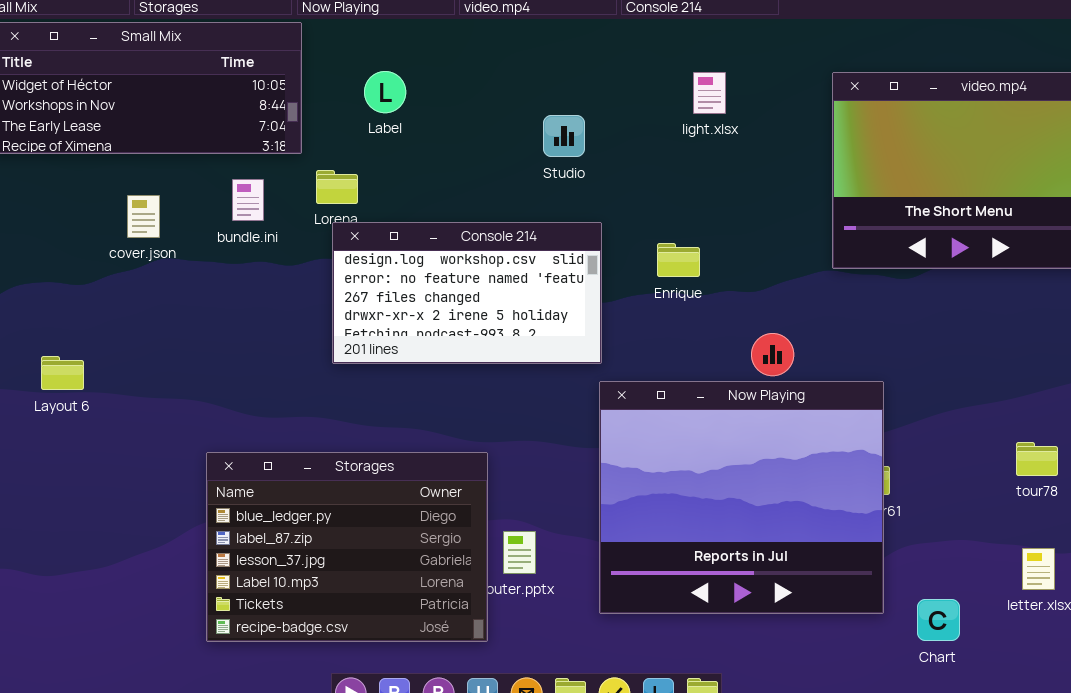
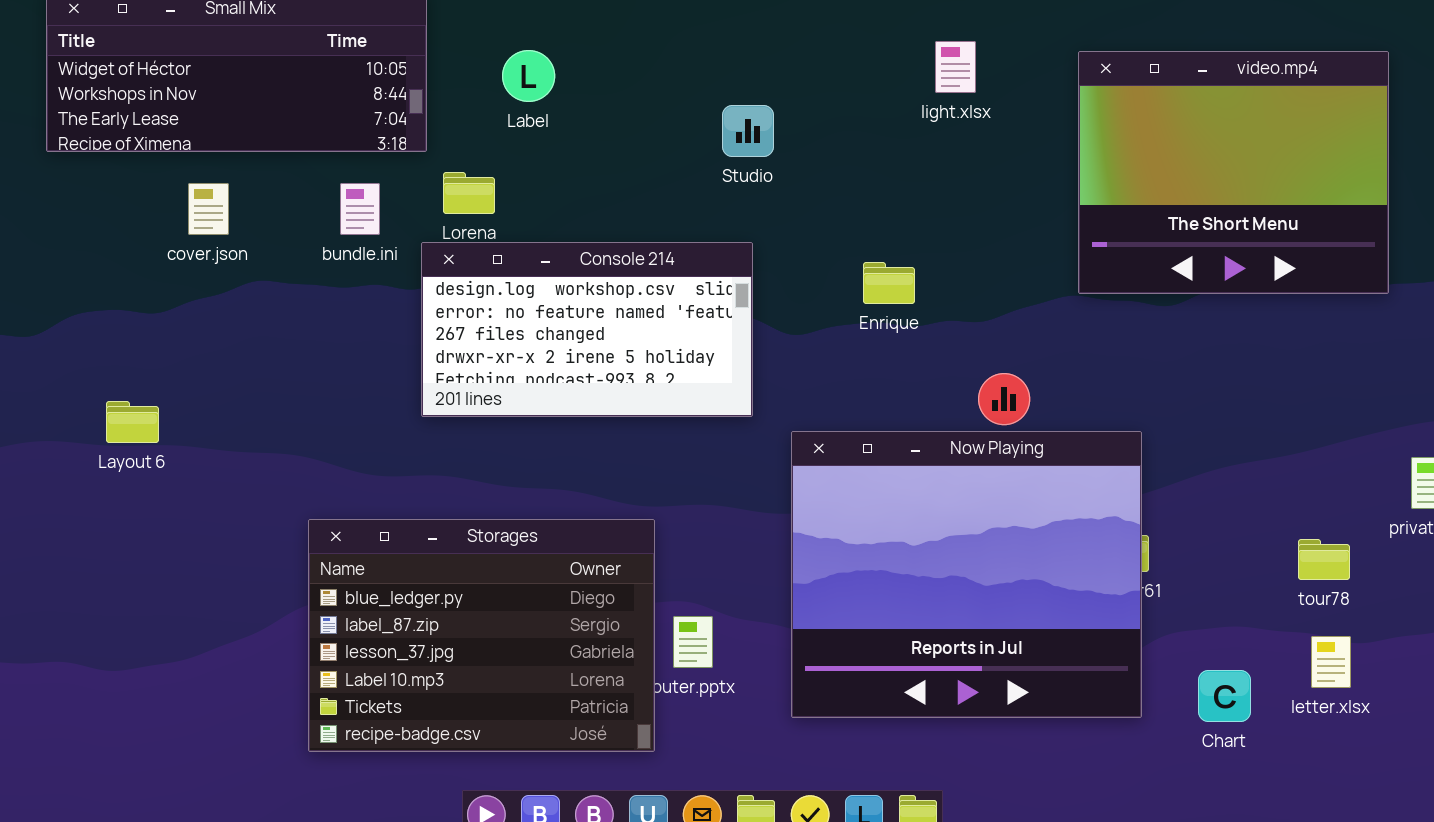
light.xlsx: [693,72,726,114] -> [935,41,976,93], moved
cover.json: [127,195,160,238] -> [188,183,229,235], moved
Console 214: [332,222,602,364] -> [421,242,753,417], moved
tour78: [1016,442,1058,476] -> [1298,539,1350,580], moved
Chart: [917,599,960,641] -> [1198,670,1251,722], moved

